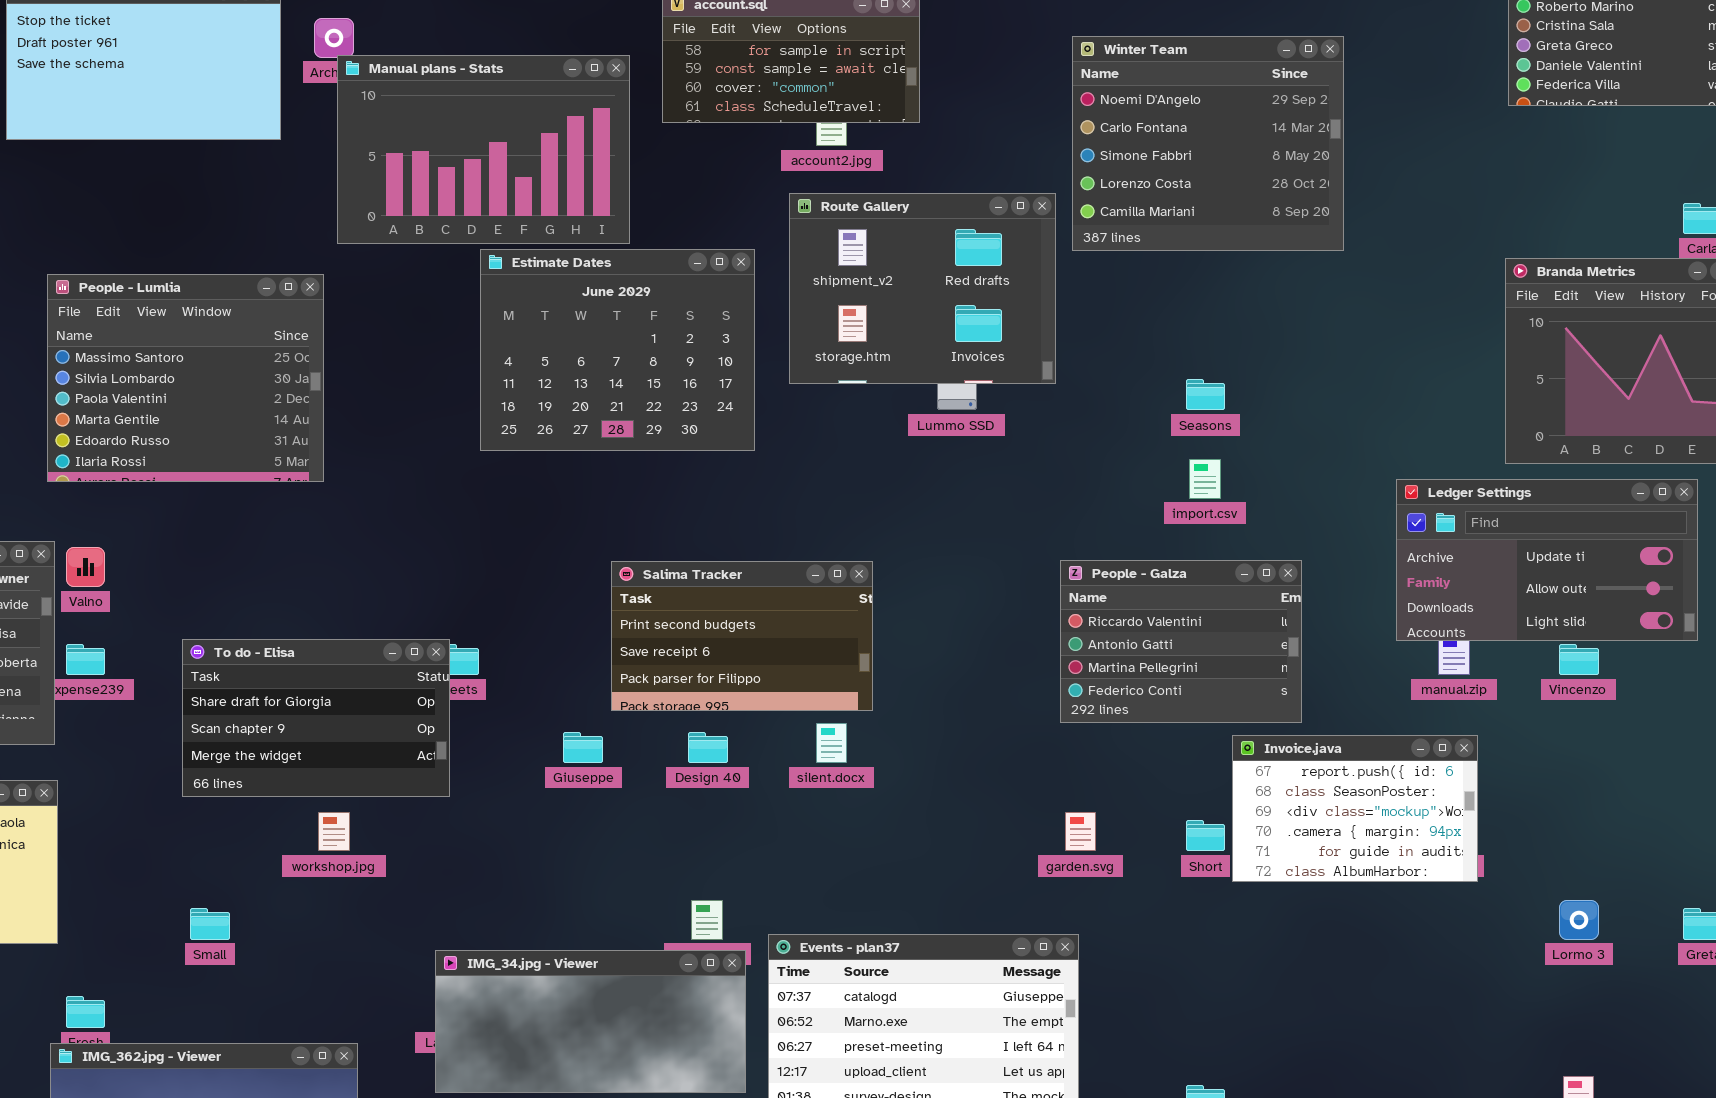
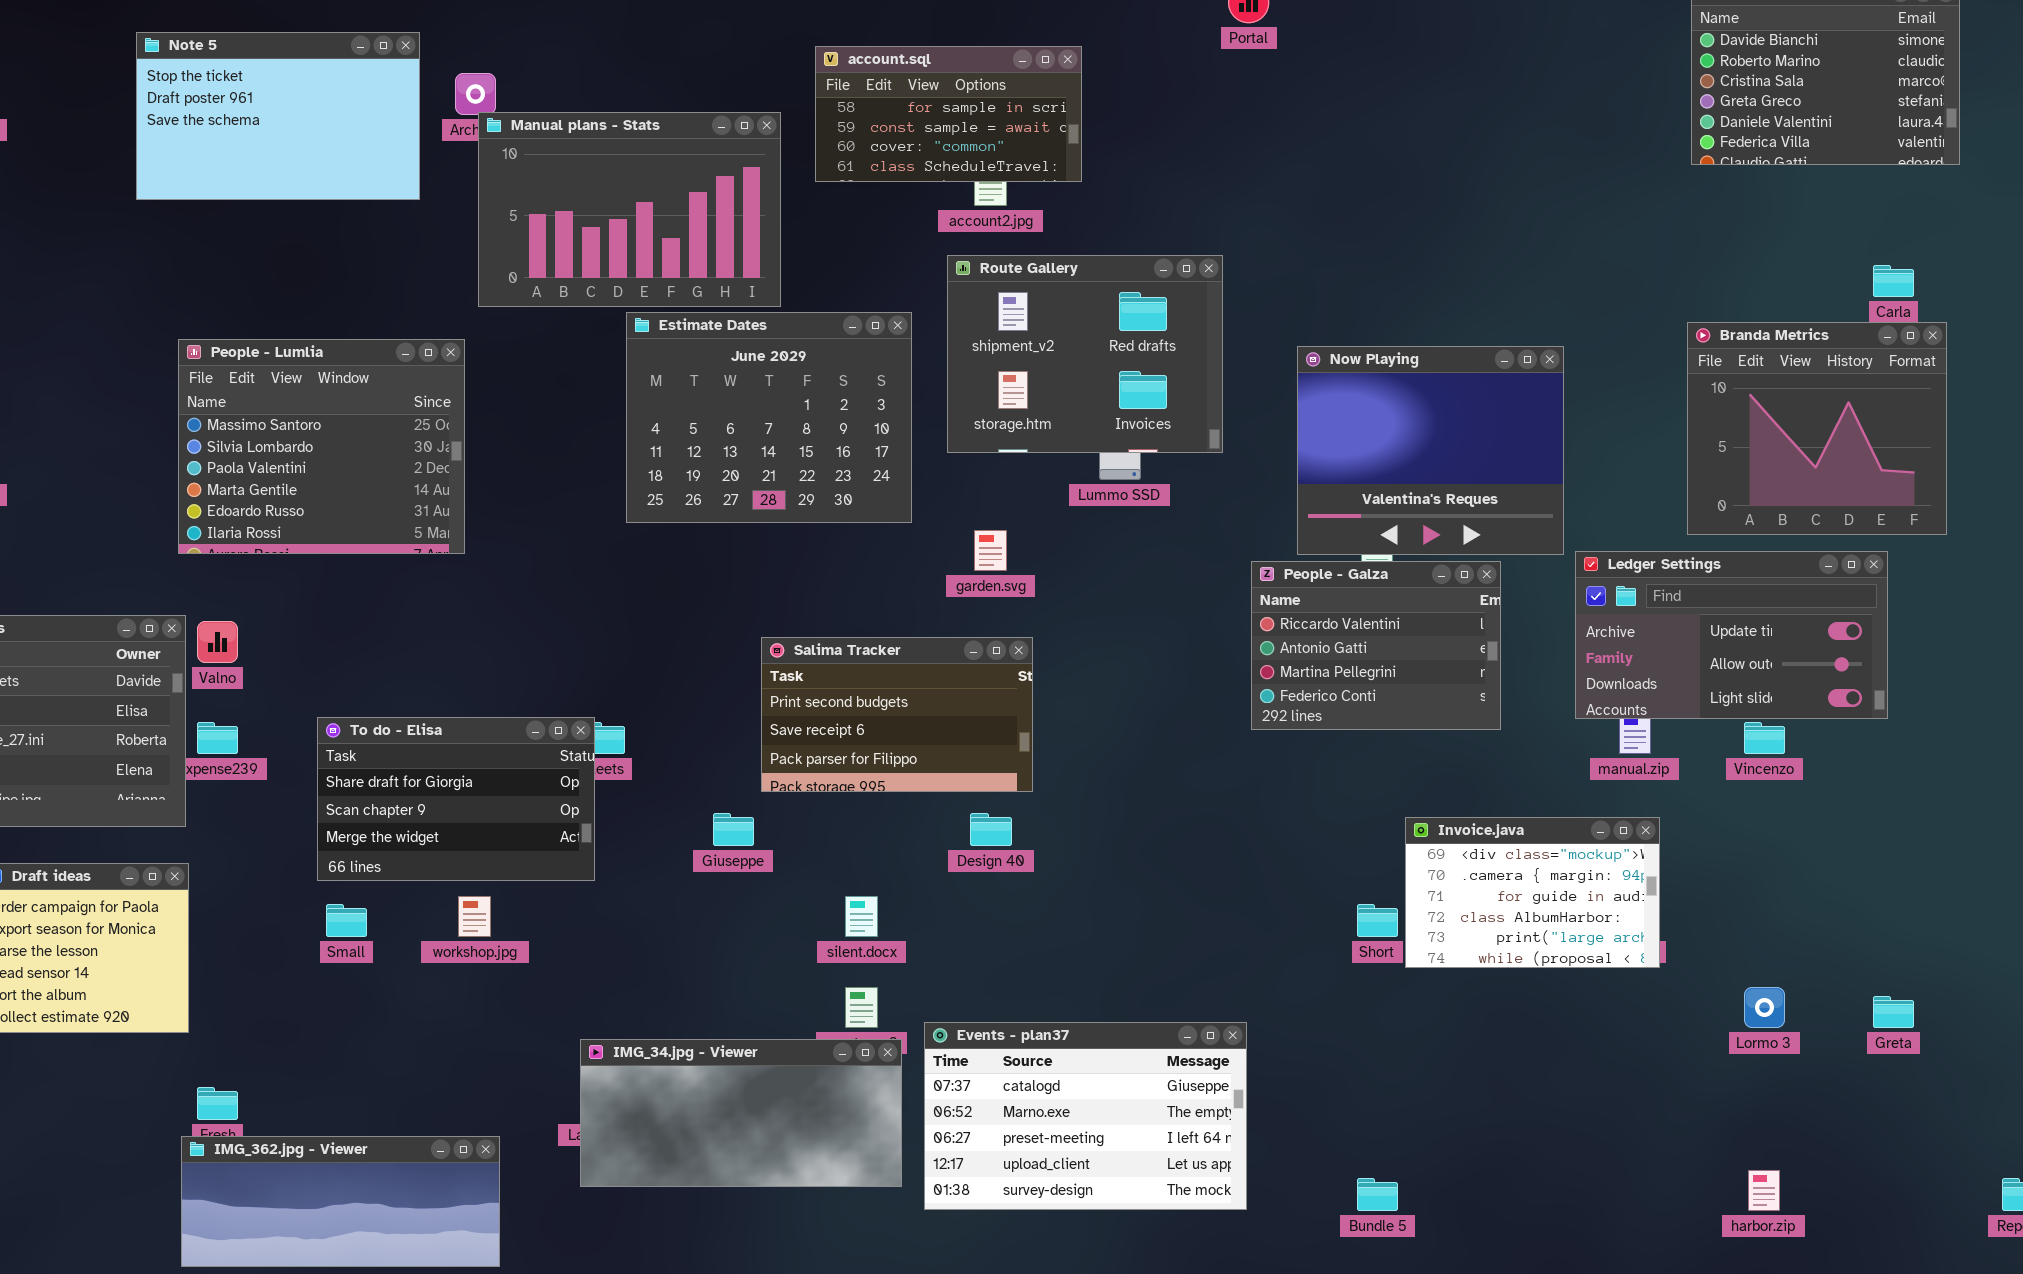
Winter Team: [1072,36,1344,251] -> none, closed
Now Playing: none -> [1297,346,1564,555], opened
People - Galza: [1060,560,1302,723] -> [1251,561,1501,730], moved
silent.docx: [816,723,847,763] -> [845,896,878,937], moved
Design 40: [688,732,728,763] -> [970,813,1012,846], moved
Invoice.java: [1232,735,1478,882] -> [1405,817,1660,968], scrolled down 2 rows
garden.svg: [1065,812,1096,851] -> [974,530,1007,571], moved
Small: [190,908,230,940] -> [326,904,367,937], moved

